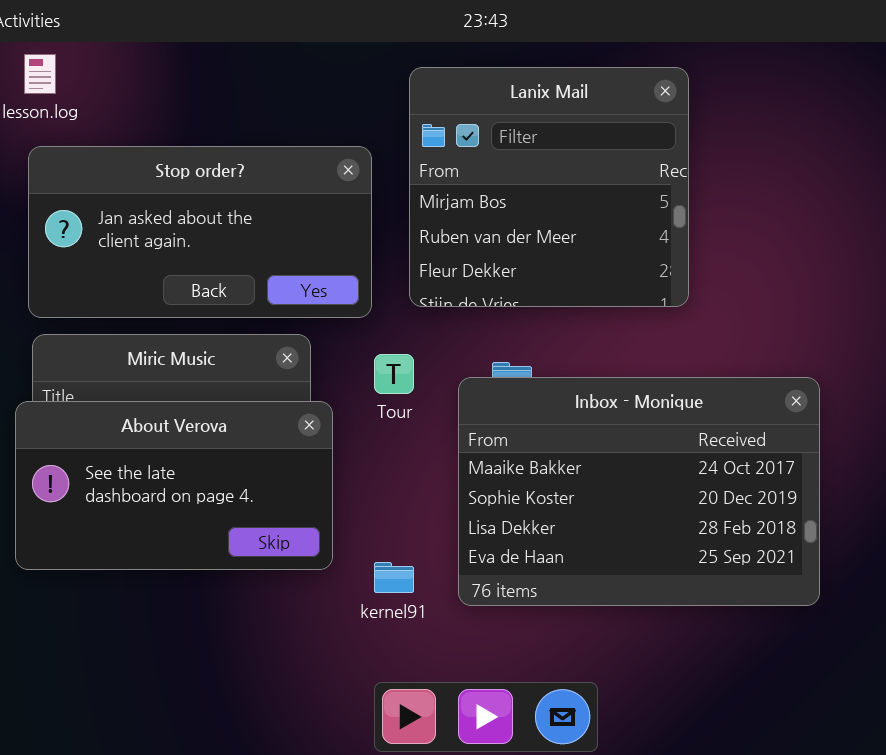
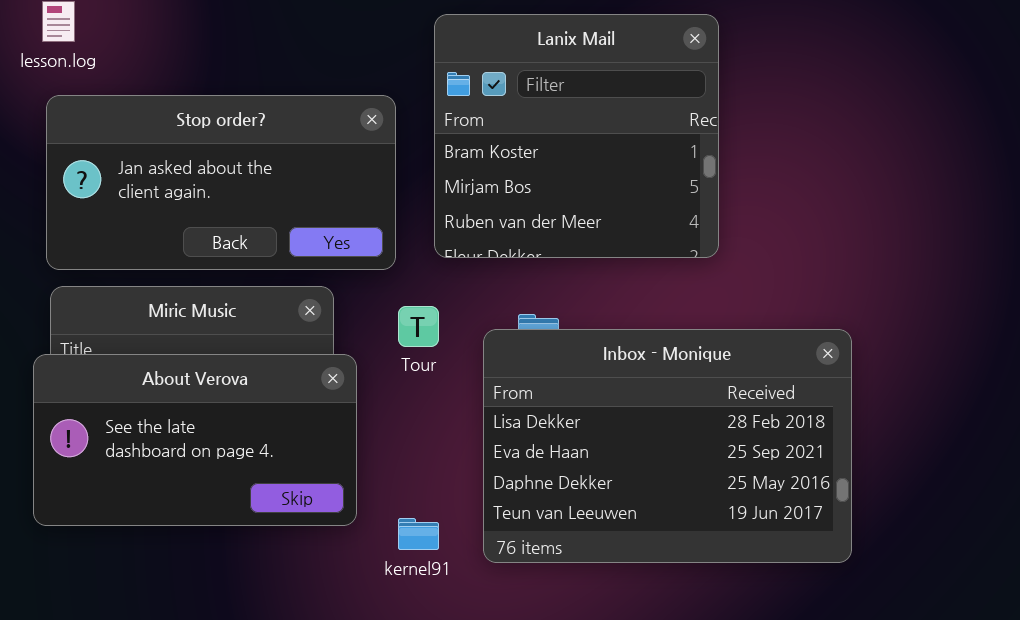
Lanix Mail: [409,67,689,307] -> [434,14,719,258], scrolled up 1 row
Inbox - Monique: [458,377,820,606] -> [483,329,852,563], scrolled down 2 rows

